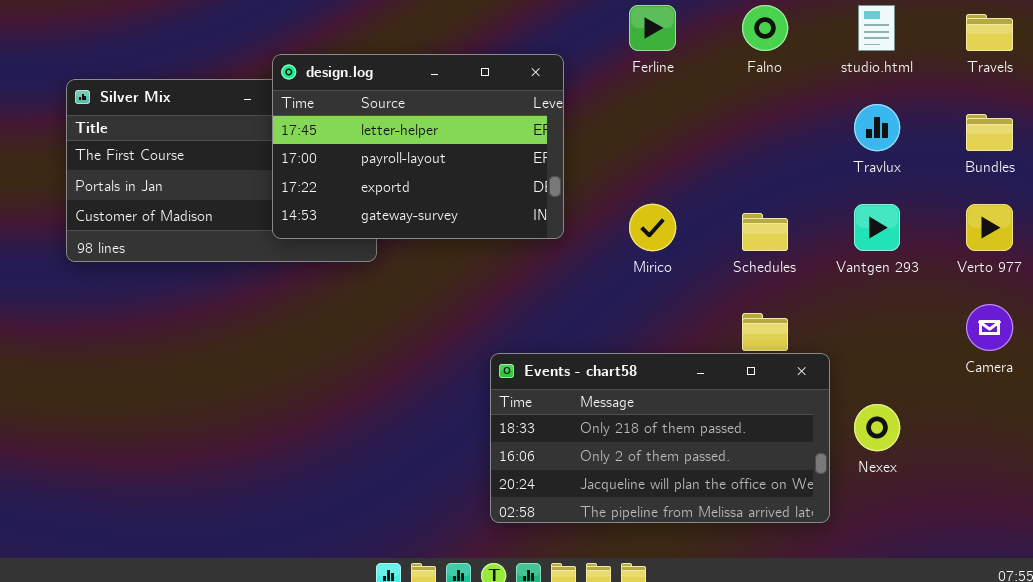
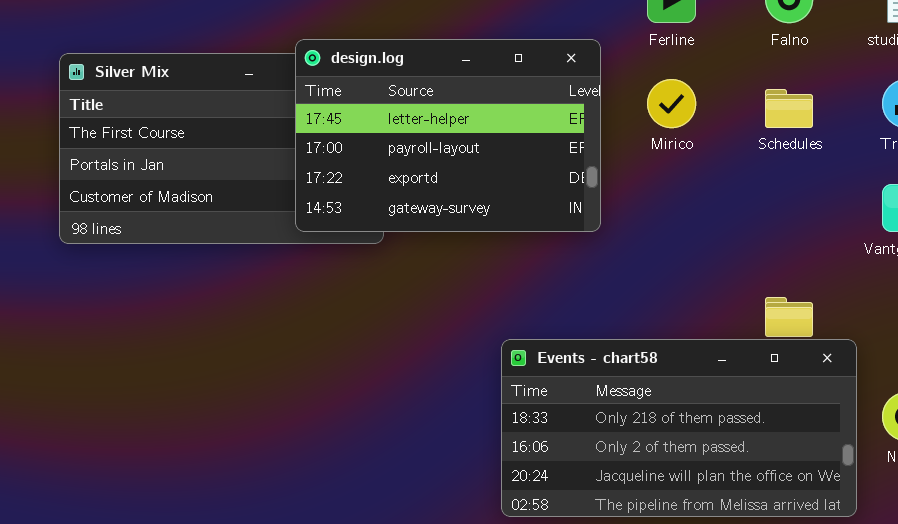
design.log: [272,54,564,239] -> [295,39,601,232], moved
Mirico: [629,204,676,251] -> [647,79,696,128], moved
Schedules: [742,213,788,251] -> [765,89,813,128], moved

